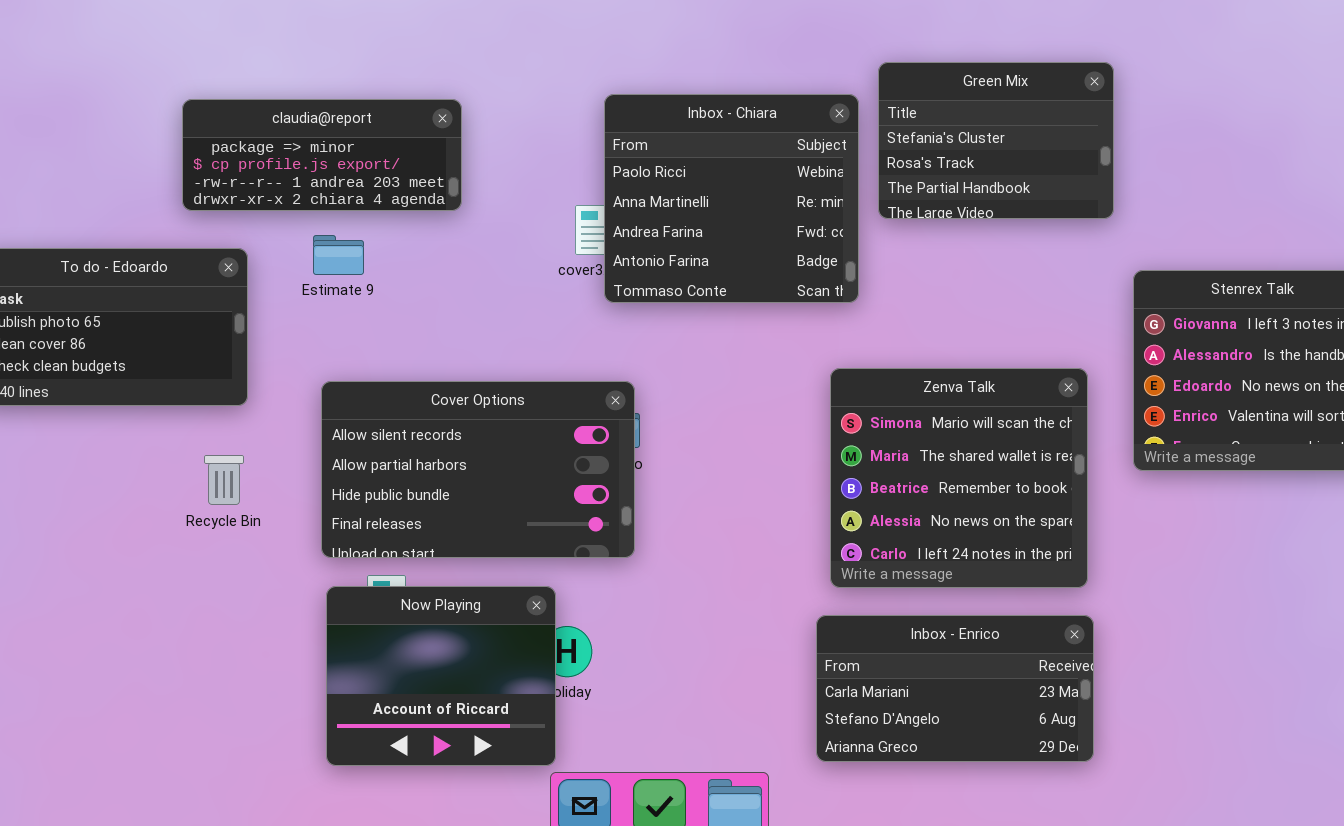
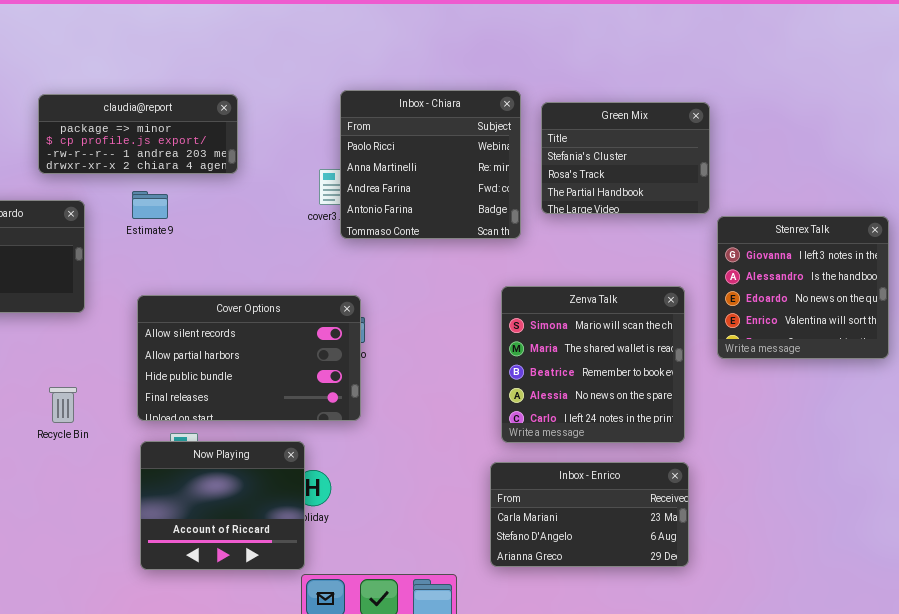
Green Mix: [878,62,1114,219] -> [541,102,710,214], moved
Recycle Bin: [204,455,244,505] -> [49,387,77,423], moved

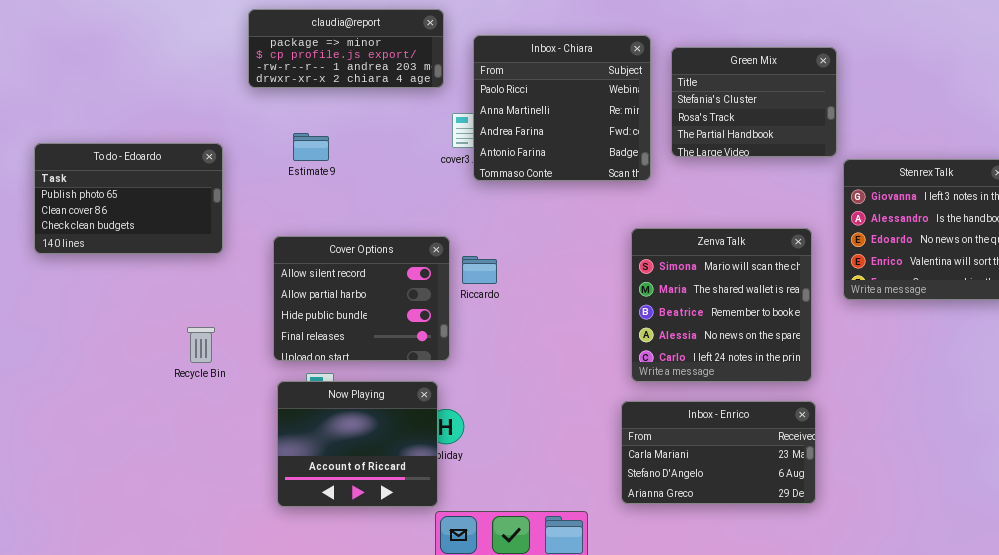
claudia@report: [38,94,238,174] -> [248,9,444,88], moved
Estimate 9: [132,191,168,219] -> [293,133,329,161], moved
Cover Options: [137,295,361,421] -> [273,236,450,361], resized

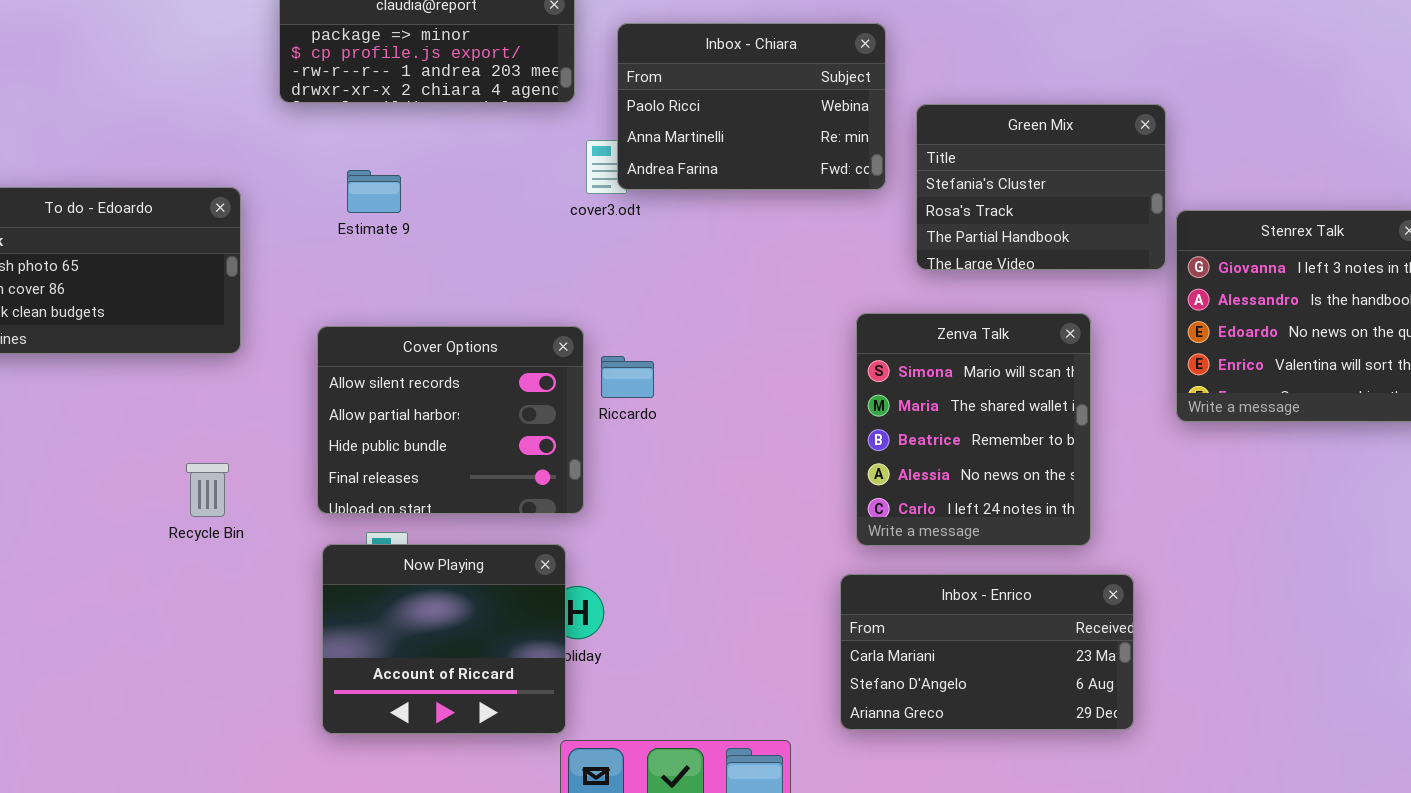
Inbox - Chiara: [473,35,651,181] -> [617,23,886,190], resized
Green Mix: [671,47,837,157] -> [916,104,1166,270], moved
Zenva Talk: [631,228,812,382] -> [856,313,1091,546], resized

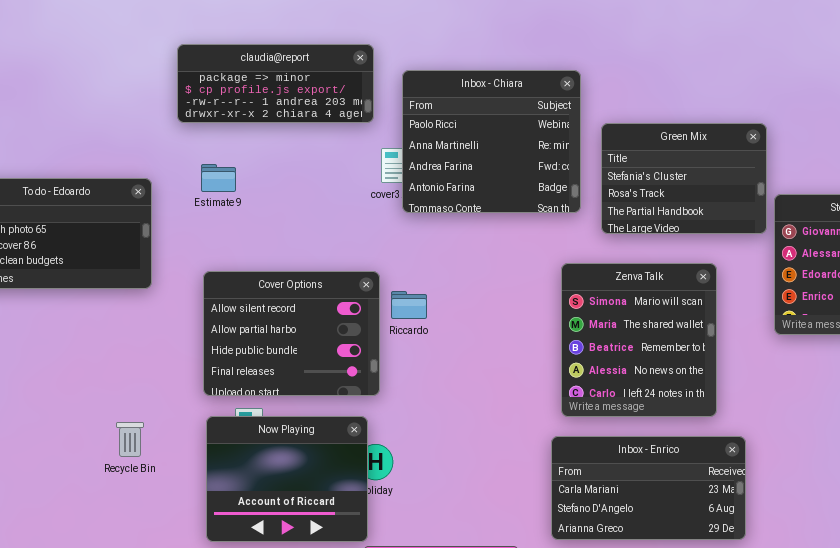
Inbox - Chiara: [617,23,886,190] -> [402,70,581,213], resized
Estimate 9: [347,170,401,213] -> [201,164,236,192], moved
Recycle Bin: [186,463,229,517] -> [116,422,144,457], moved

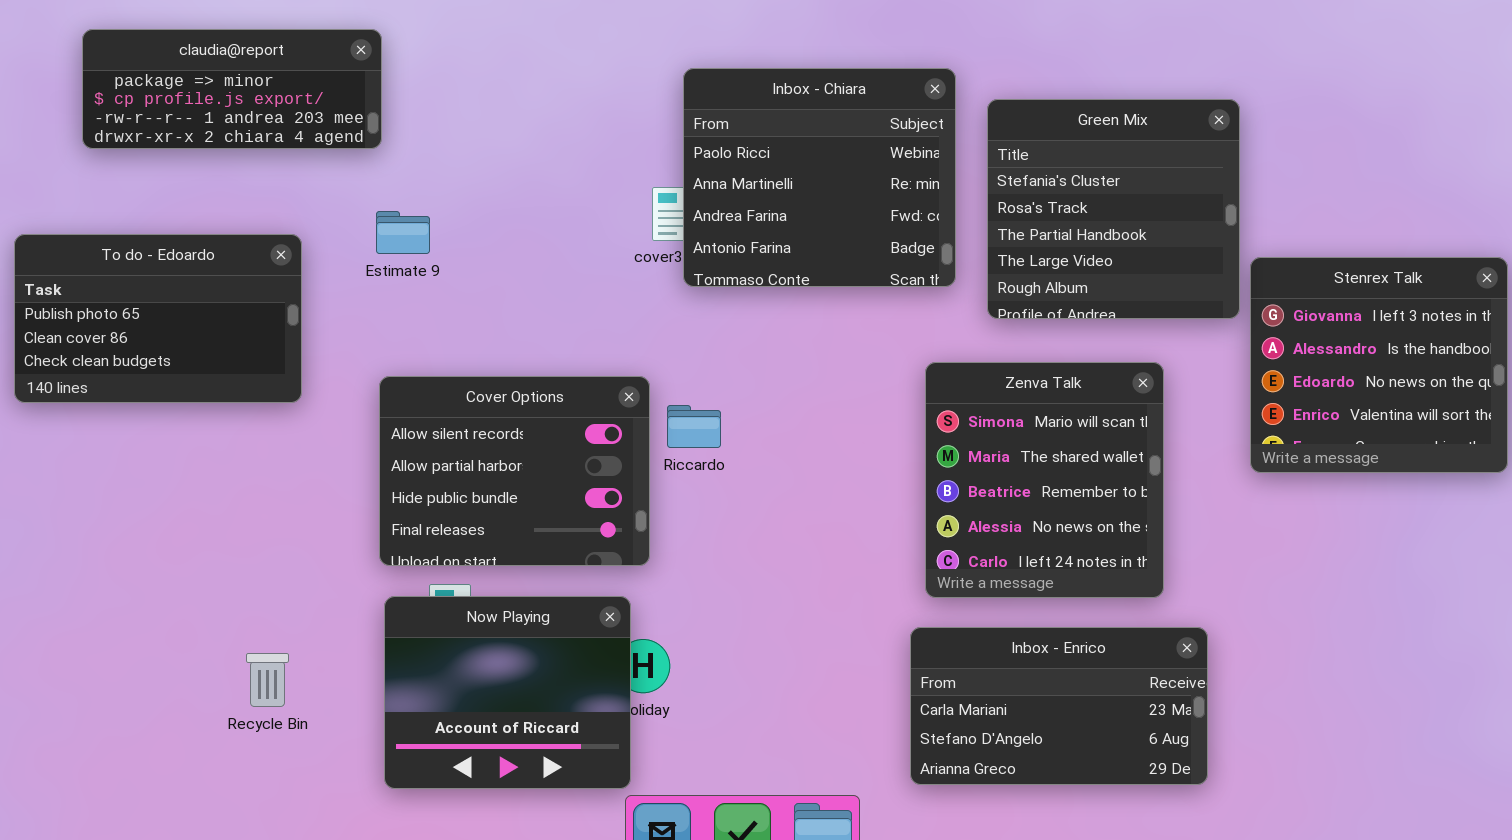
claudia@report: [177,44,374,123] -> [82,29,382,149], moved
Green Mix: [601,123,767,234] -> [987,99,1240,319], resized
Recycle Bin: [116,422,144,457] -> [246,653,289,707], moved

